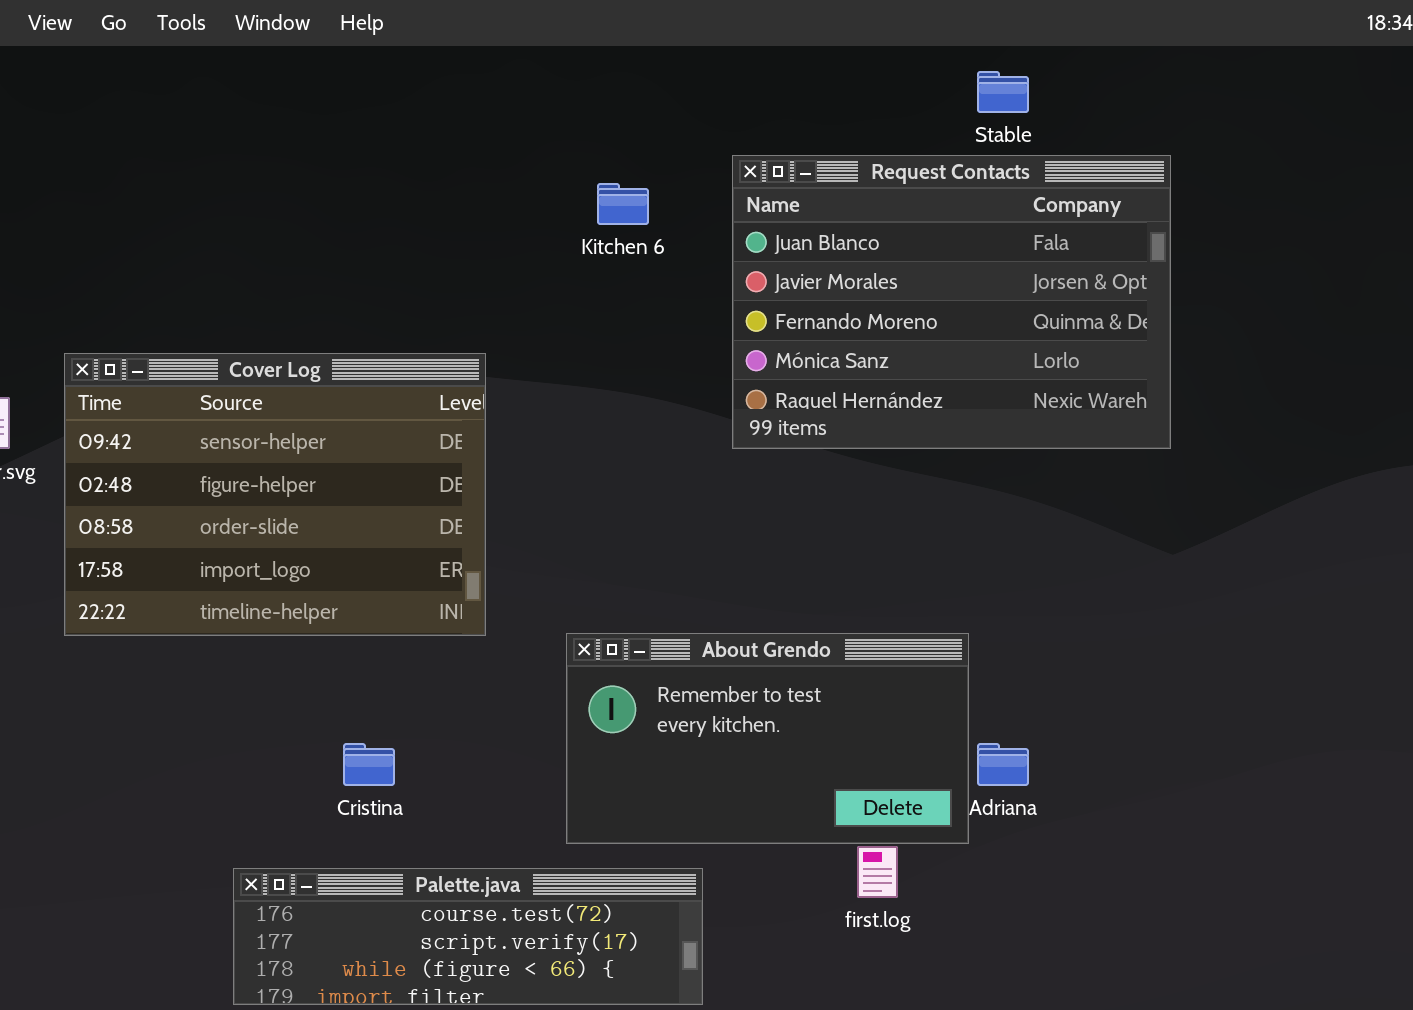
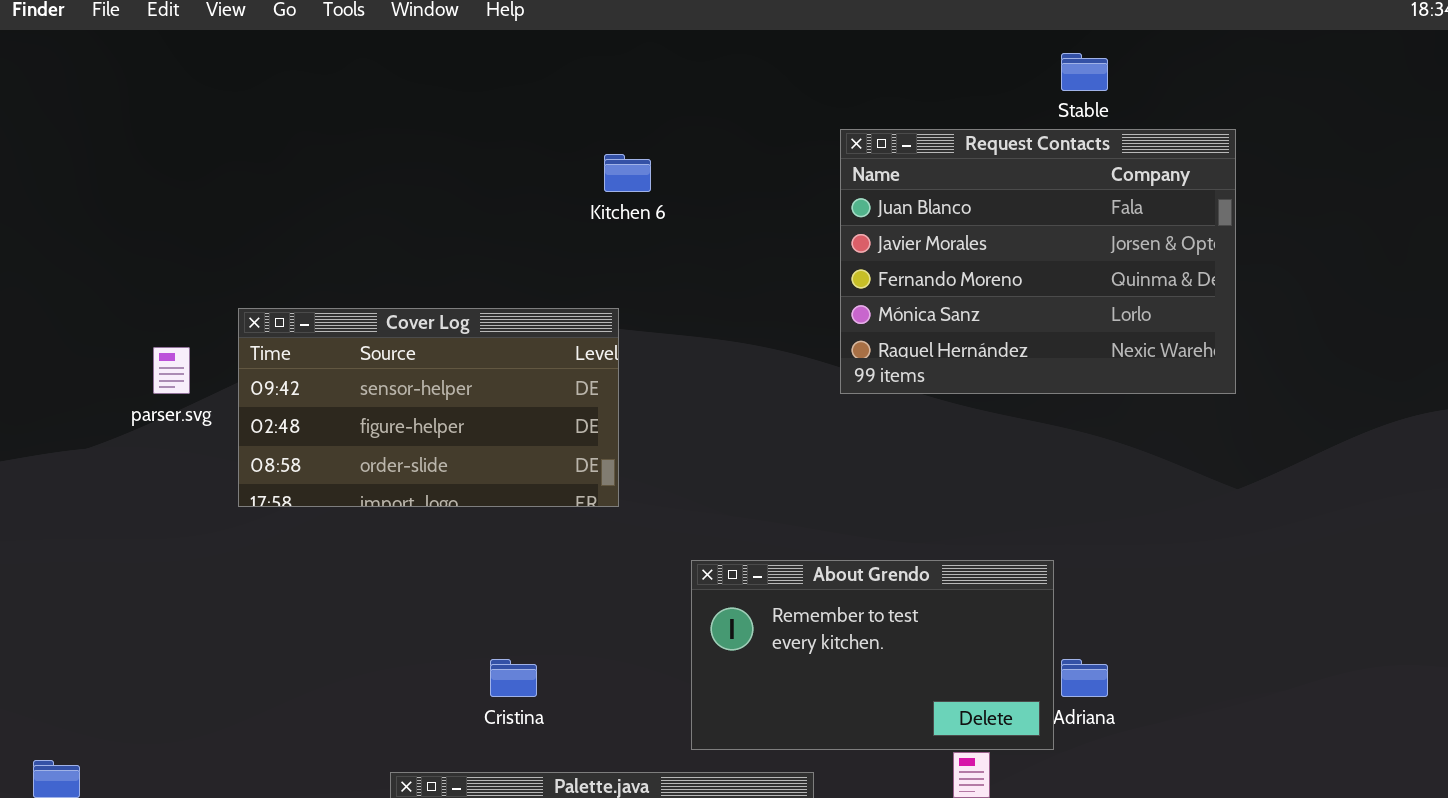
Kitchen 6: [597,183,649,225] -> [604,154,651,192], moved
Cover Log: [64,353,486,636] -> [238,308,619,507], resized

